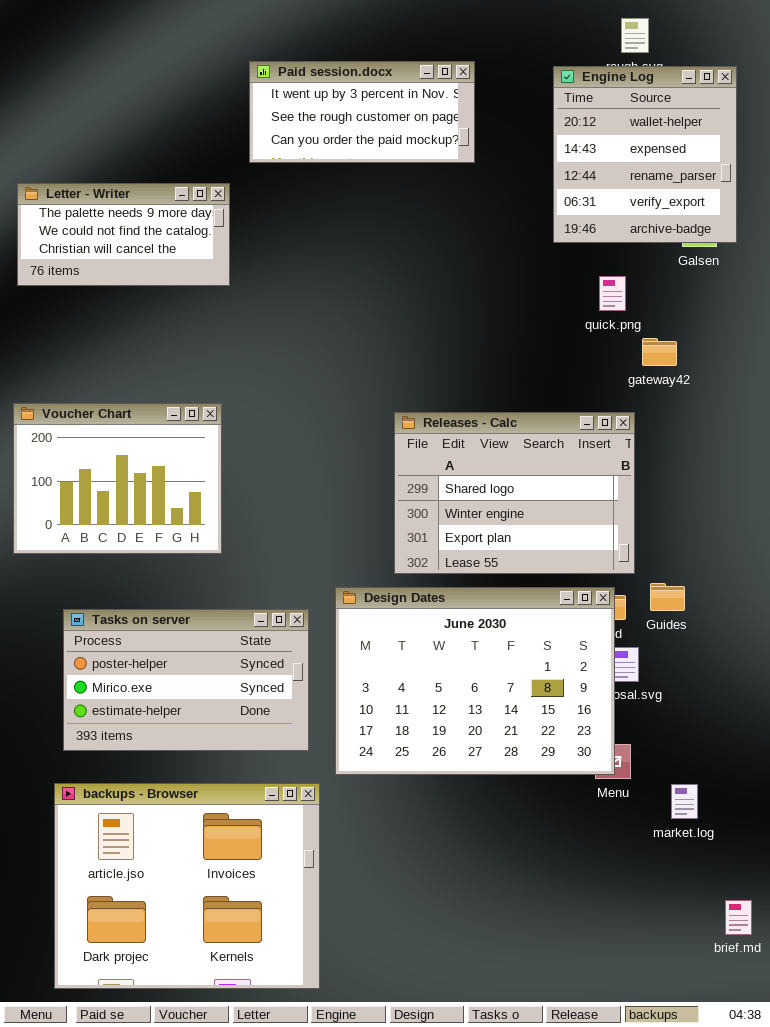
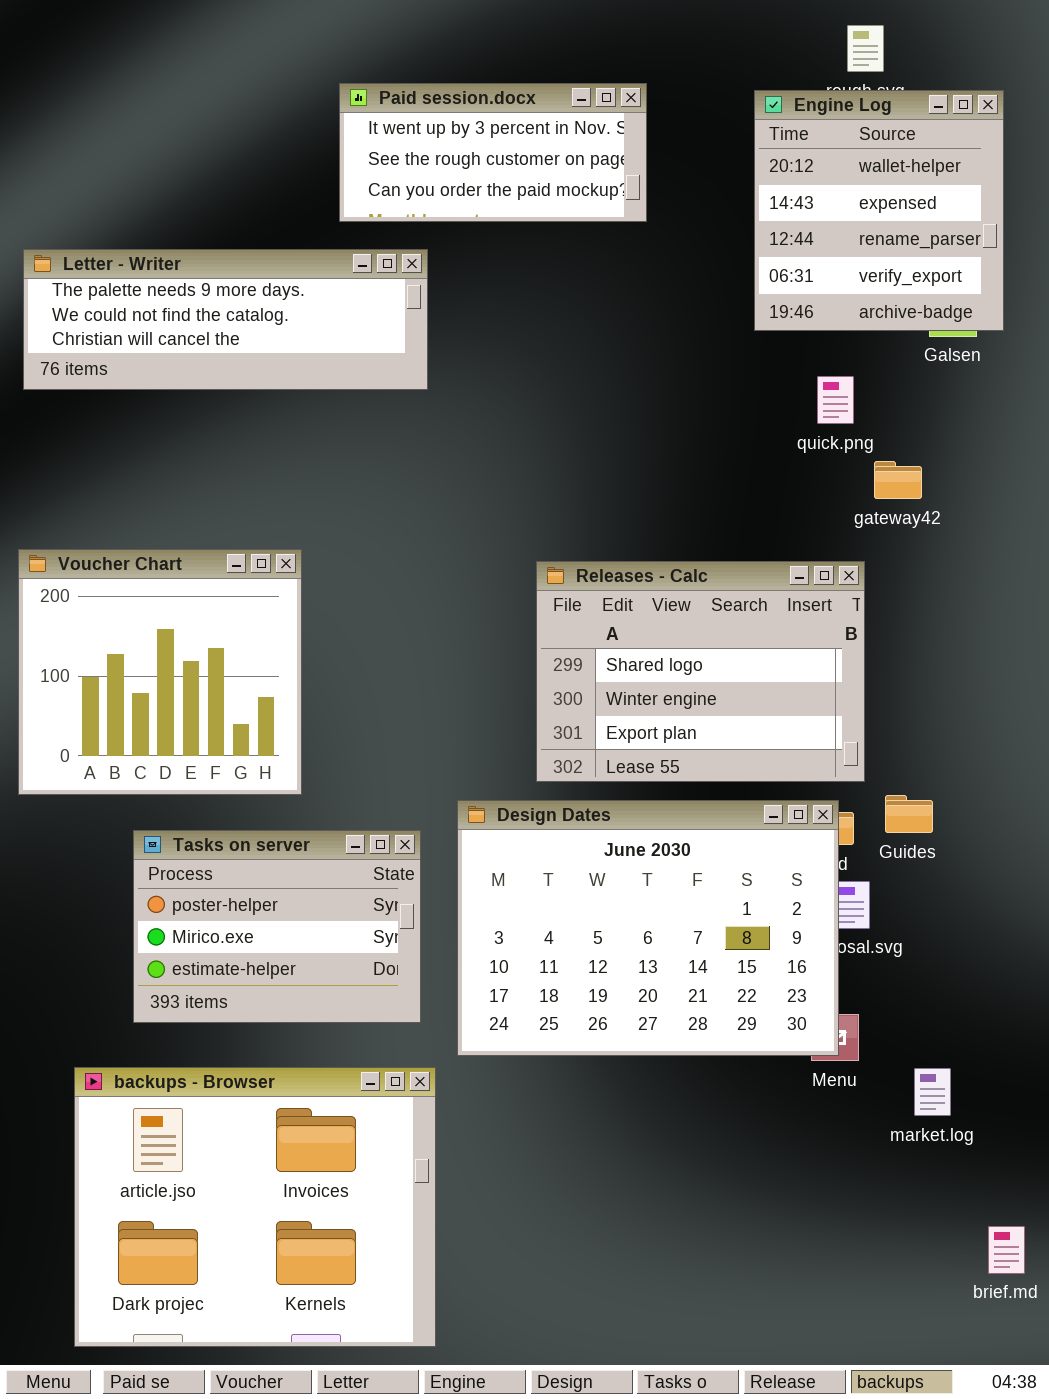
Letter - Writer: [17,183,230,286] -> [23,249,428,390], resized
Voucher Chart: [13,403,222,554] -> [18,549,302,795], resized
Tasks on server: [63,609,309,751] -> [133,830,421,1023], resized

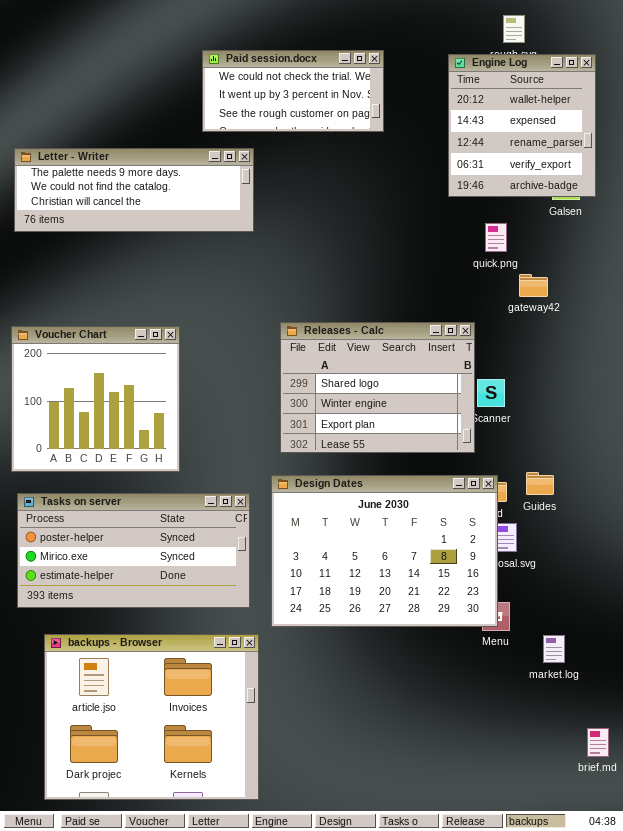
Paid session.docx: [339,83,647,222] -> [202,50,384,132], scrolled up 1 row
Releases - Calc: [536,561,865,782] -> [280,322,475,453], moved
Tasks on server: [133,830,421,1023] -> [17,493,250,608], resized

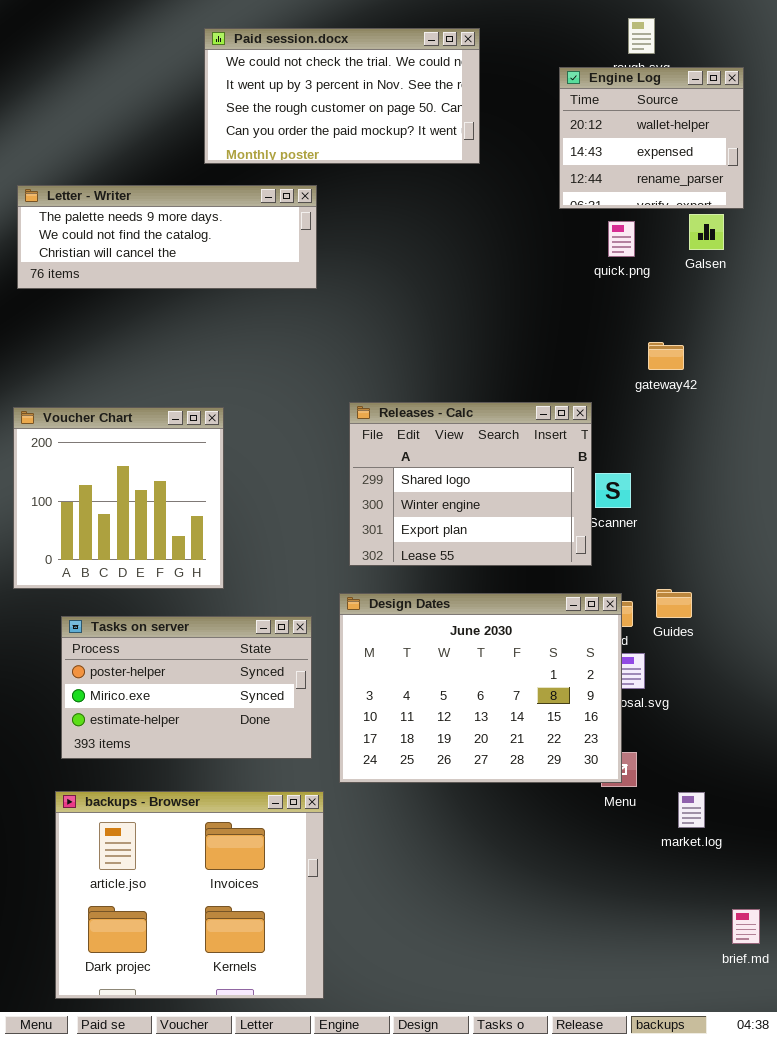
Paid session.docx: [202,50,384,132] -> [204,28,480,164], resized
Engine Log: [448,54,596,197] -> [559,67,744,209], resized
quick.png: [485,223,507,252] -> [608,221,635,257], moved
Tasks on server: [17,493,250,608] -> [61,616,312,759], resized

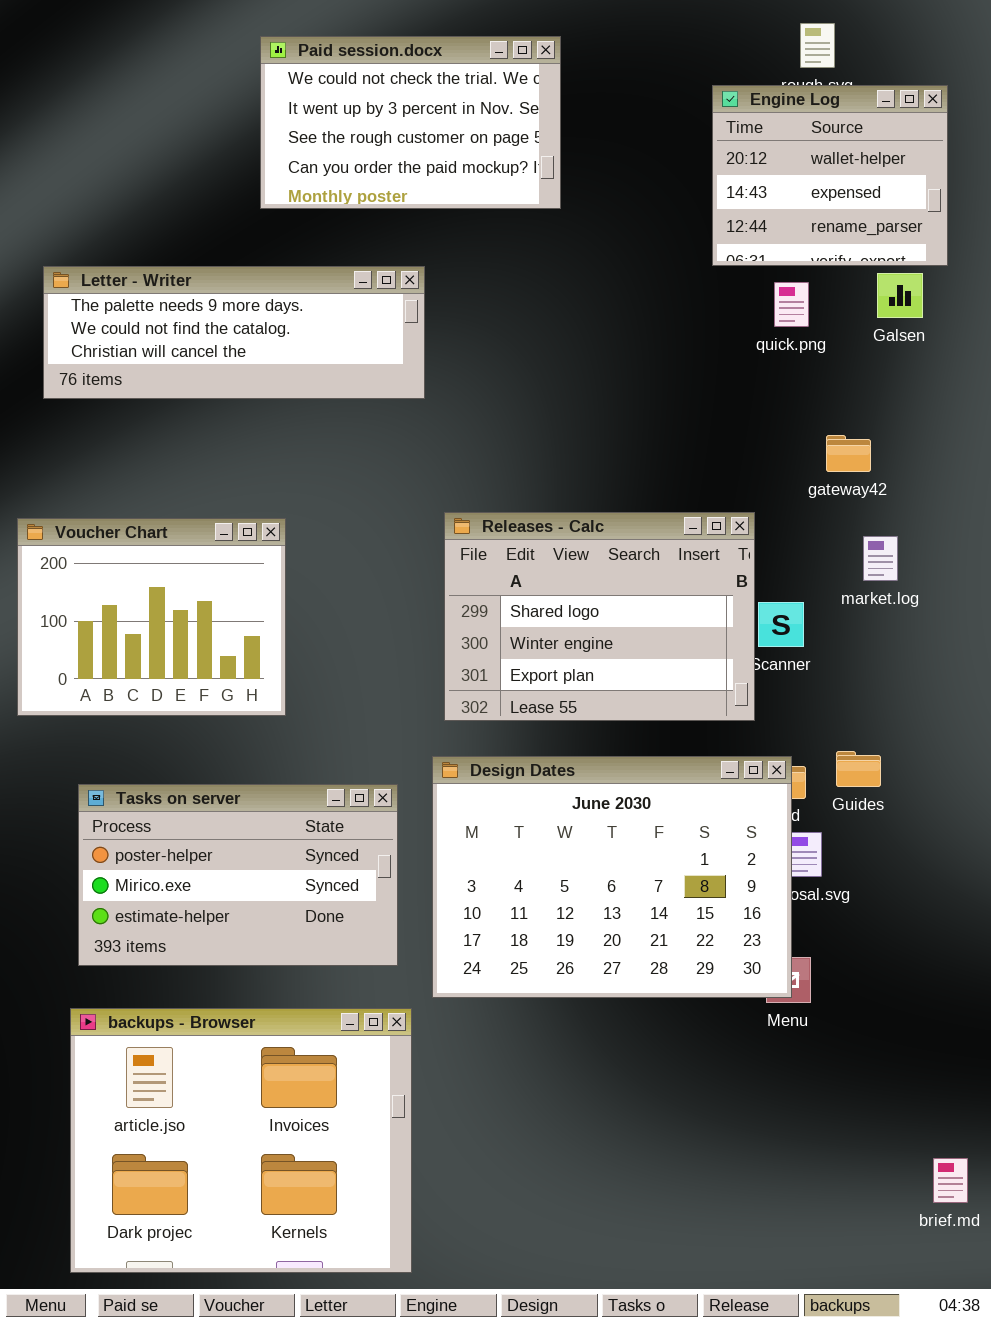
Paid session.docx: [204,28,480,164] -> [260,36,561,209], resized
Letter - Writer: [17,185,317,289] -> [43,266,425,399], moved
Voucher Chart: [13,407,224,589] -> [17,518,286,716], resized
market.log: [678,792,705,828] -> [863,536,898,581], moved

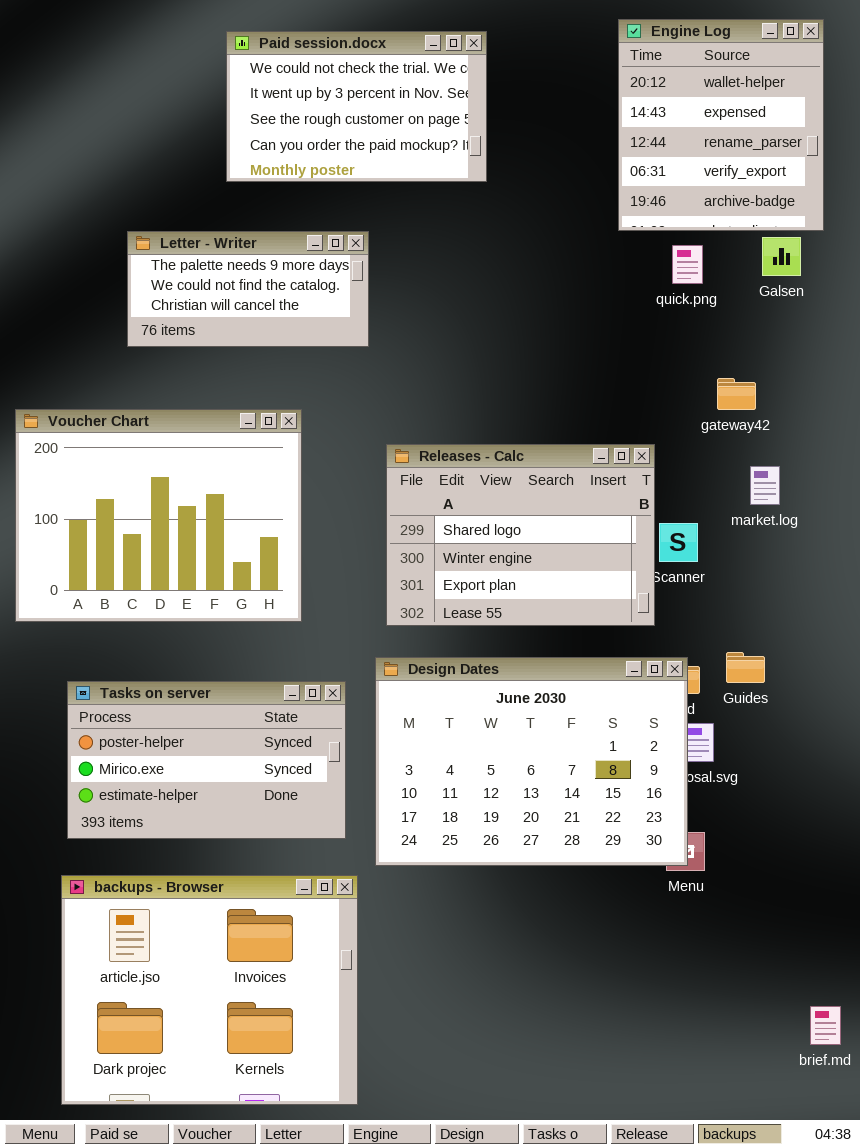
Engine Log: [712,85,948,266] -> [618,19,824,231], resized
Letter - Writer: [43,266,425,399] -> [127,231,369,347], resized
Voucher Chart: [17,518,286,716] -> [15,409,302,622], resized

